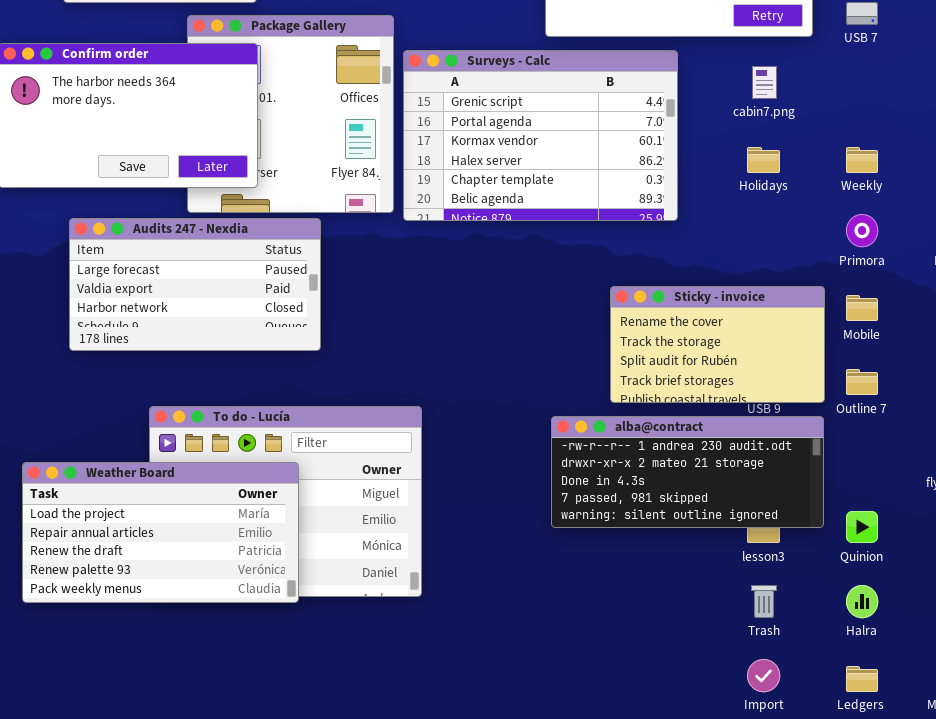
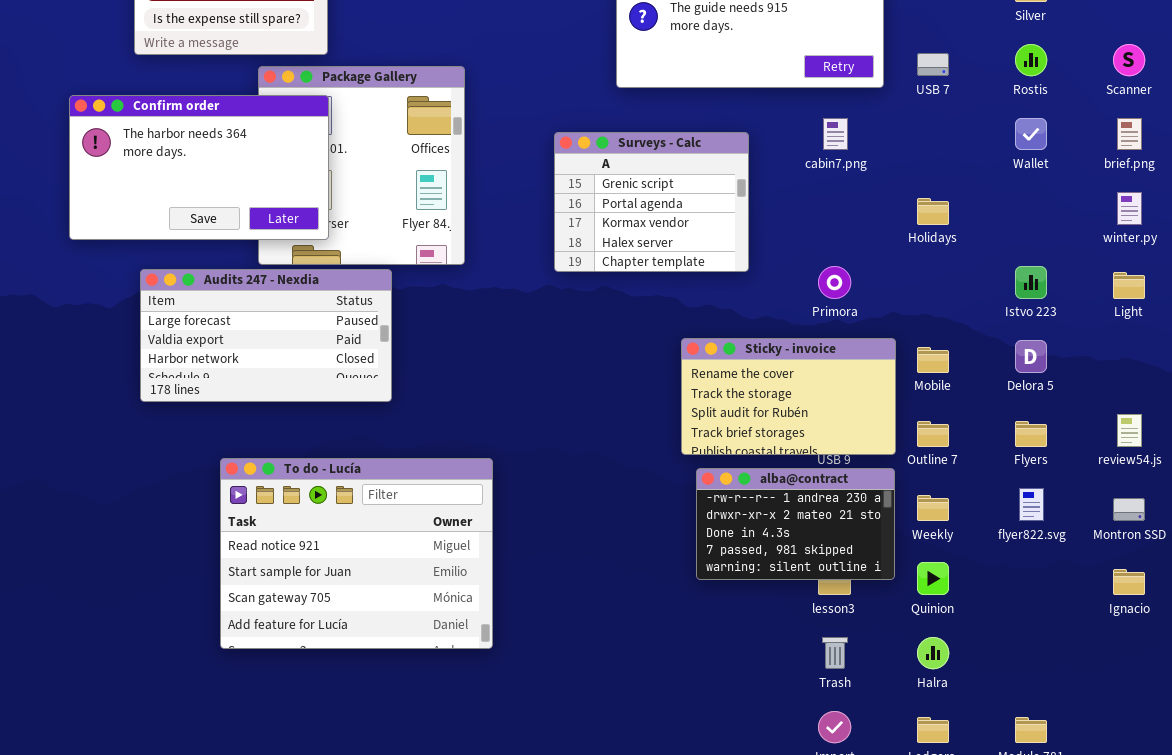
Surveys - Calc: [403,50,678,221] -> [554,132,749,272], resized
Holidays: [747,147,780,173] -> [917,198,949,225], moved
Weekly: [846,147,878,173] -> [917,495,949,521], moved
Primora: [846,214,878,247] -> [818,266,851,299], moved
alba@contract: [551,416,824,528] -> [696,468,895,580], resized
Weather Board: [22,462,299,603] -> none, closed

